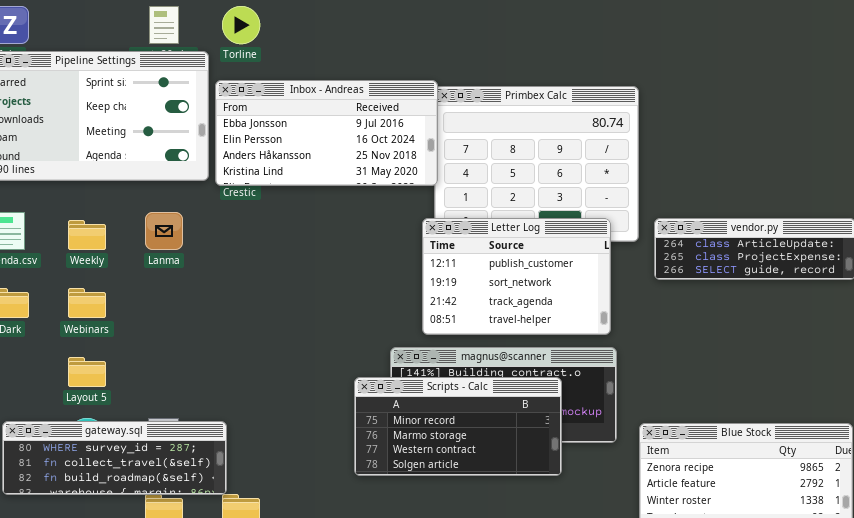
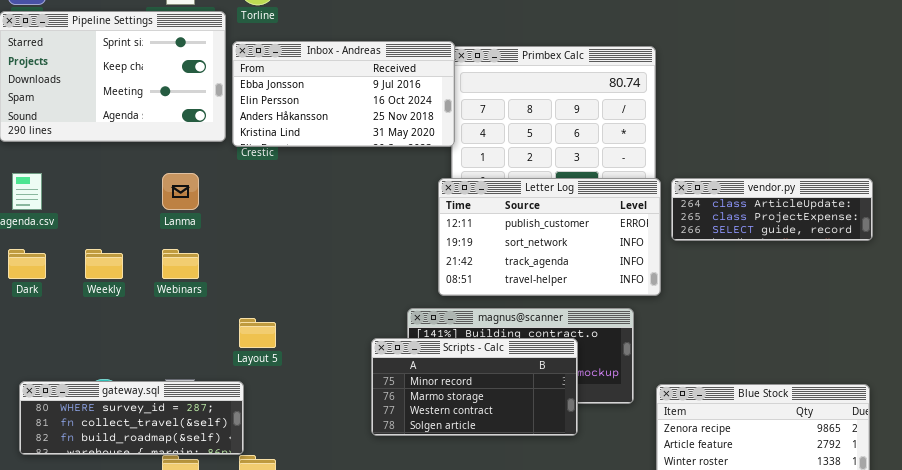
Letter Log: [422,218,611,335] -> [438,178,661,296], resized
Weekly: [68,220,106,250] -> [85,249,123,279], moved
Webinars: [68,288,106,318] -> [162,249,199,279], moved
Layout 5: [68,357,106,387] -> [239,318,276,348], moved

